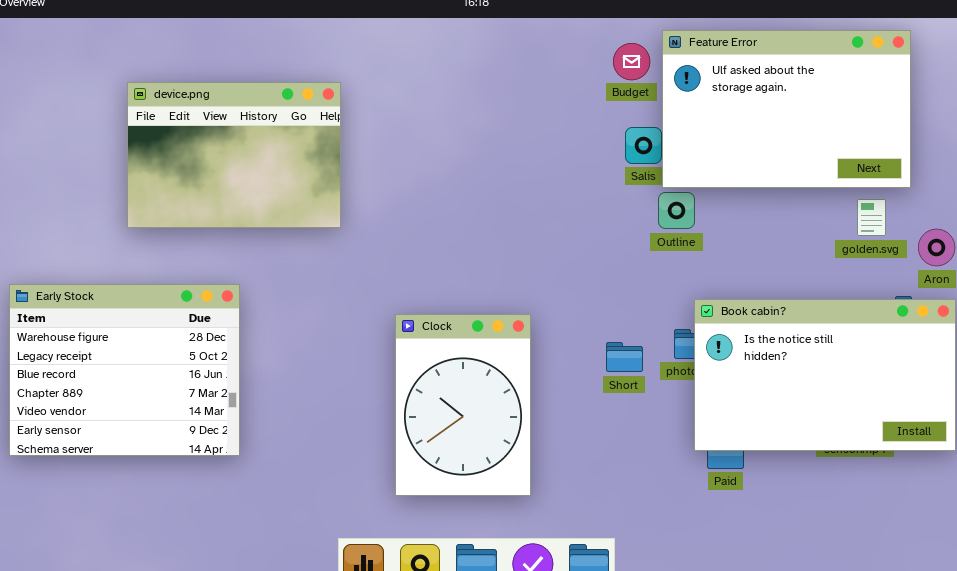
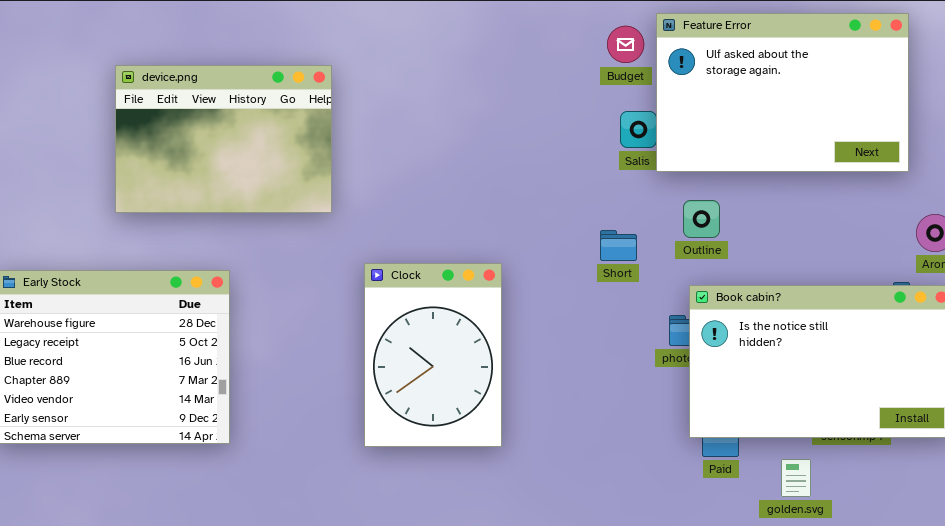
Outline: [658,192,695,229] -> [683,200,720,238], moved
golden.svg: [857,199,886,236] -> [781,459,811,497], moved
Clock: [395,314,531,496] -> [364,263,502,447], moved
Short: [606,342,643,372] -> [600,230,637,261], moved

